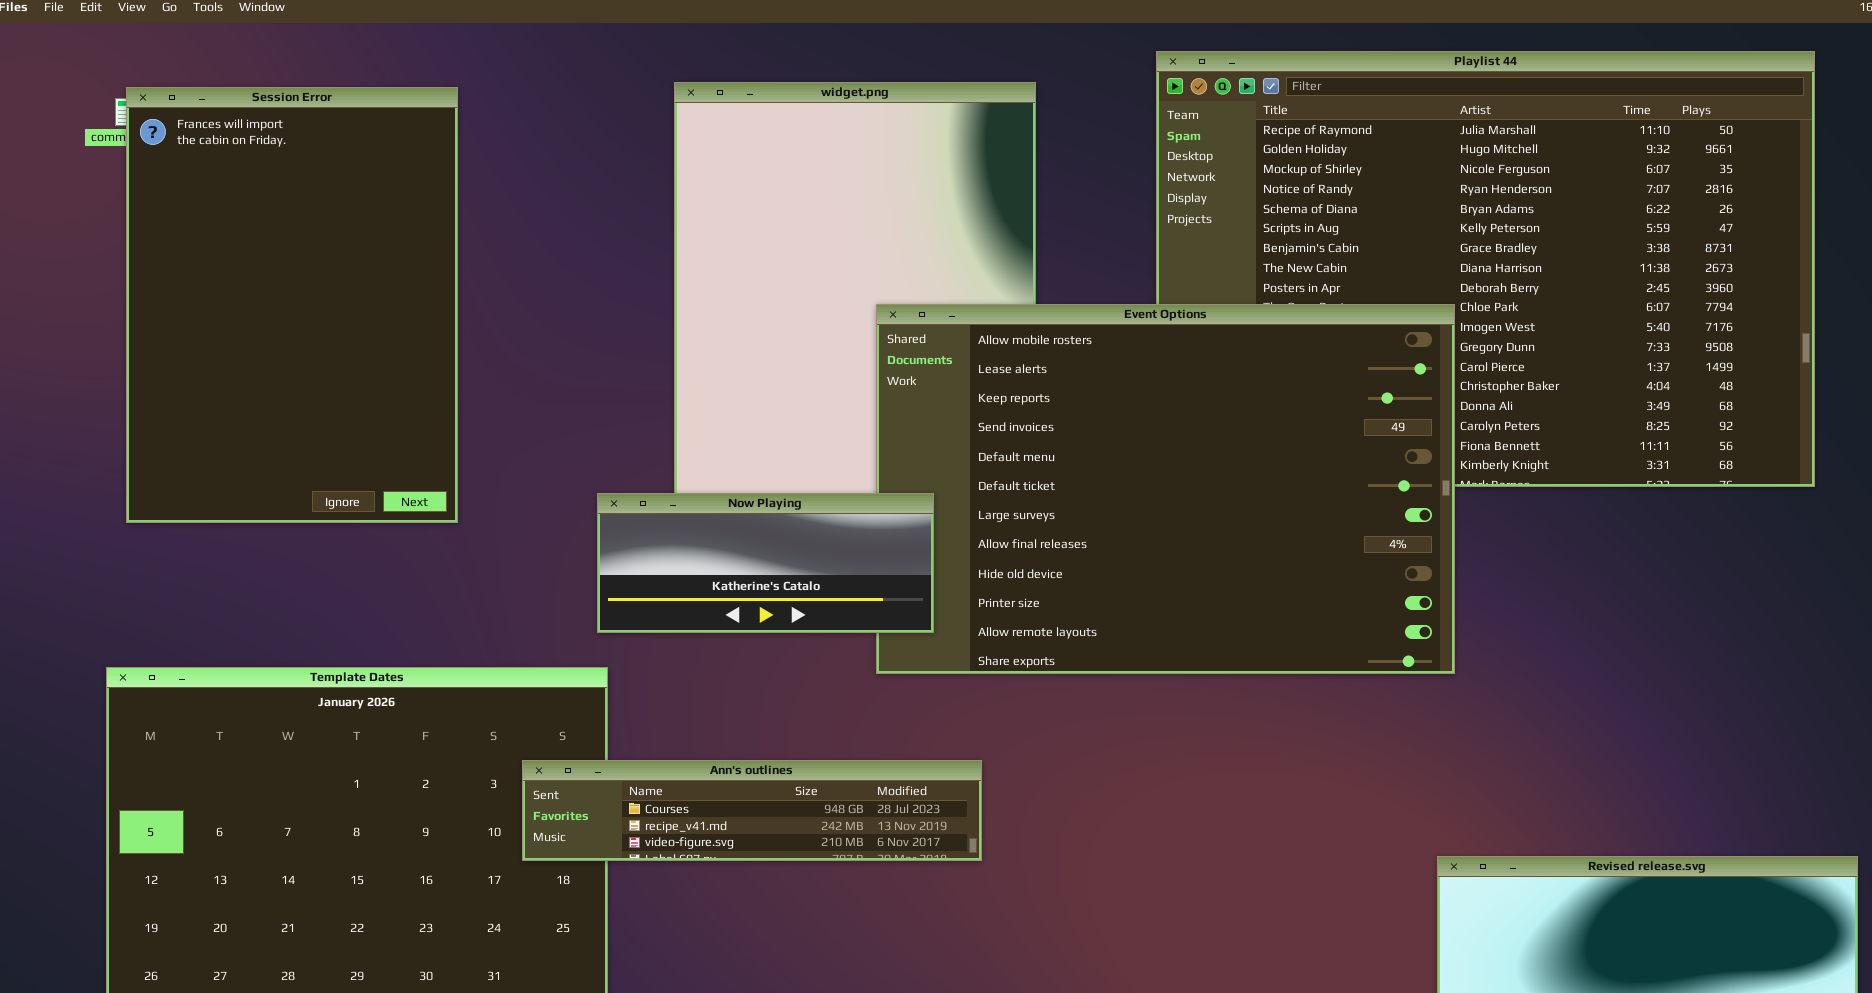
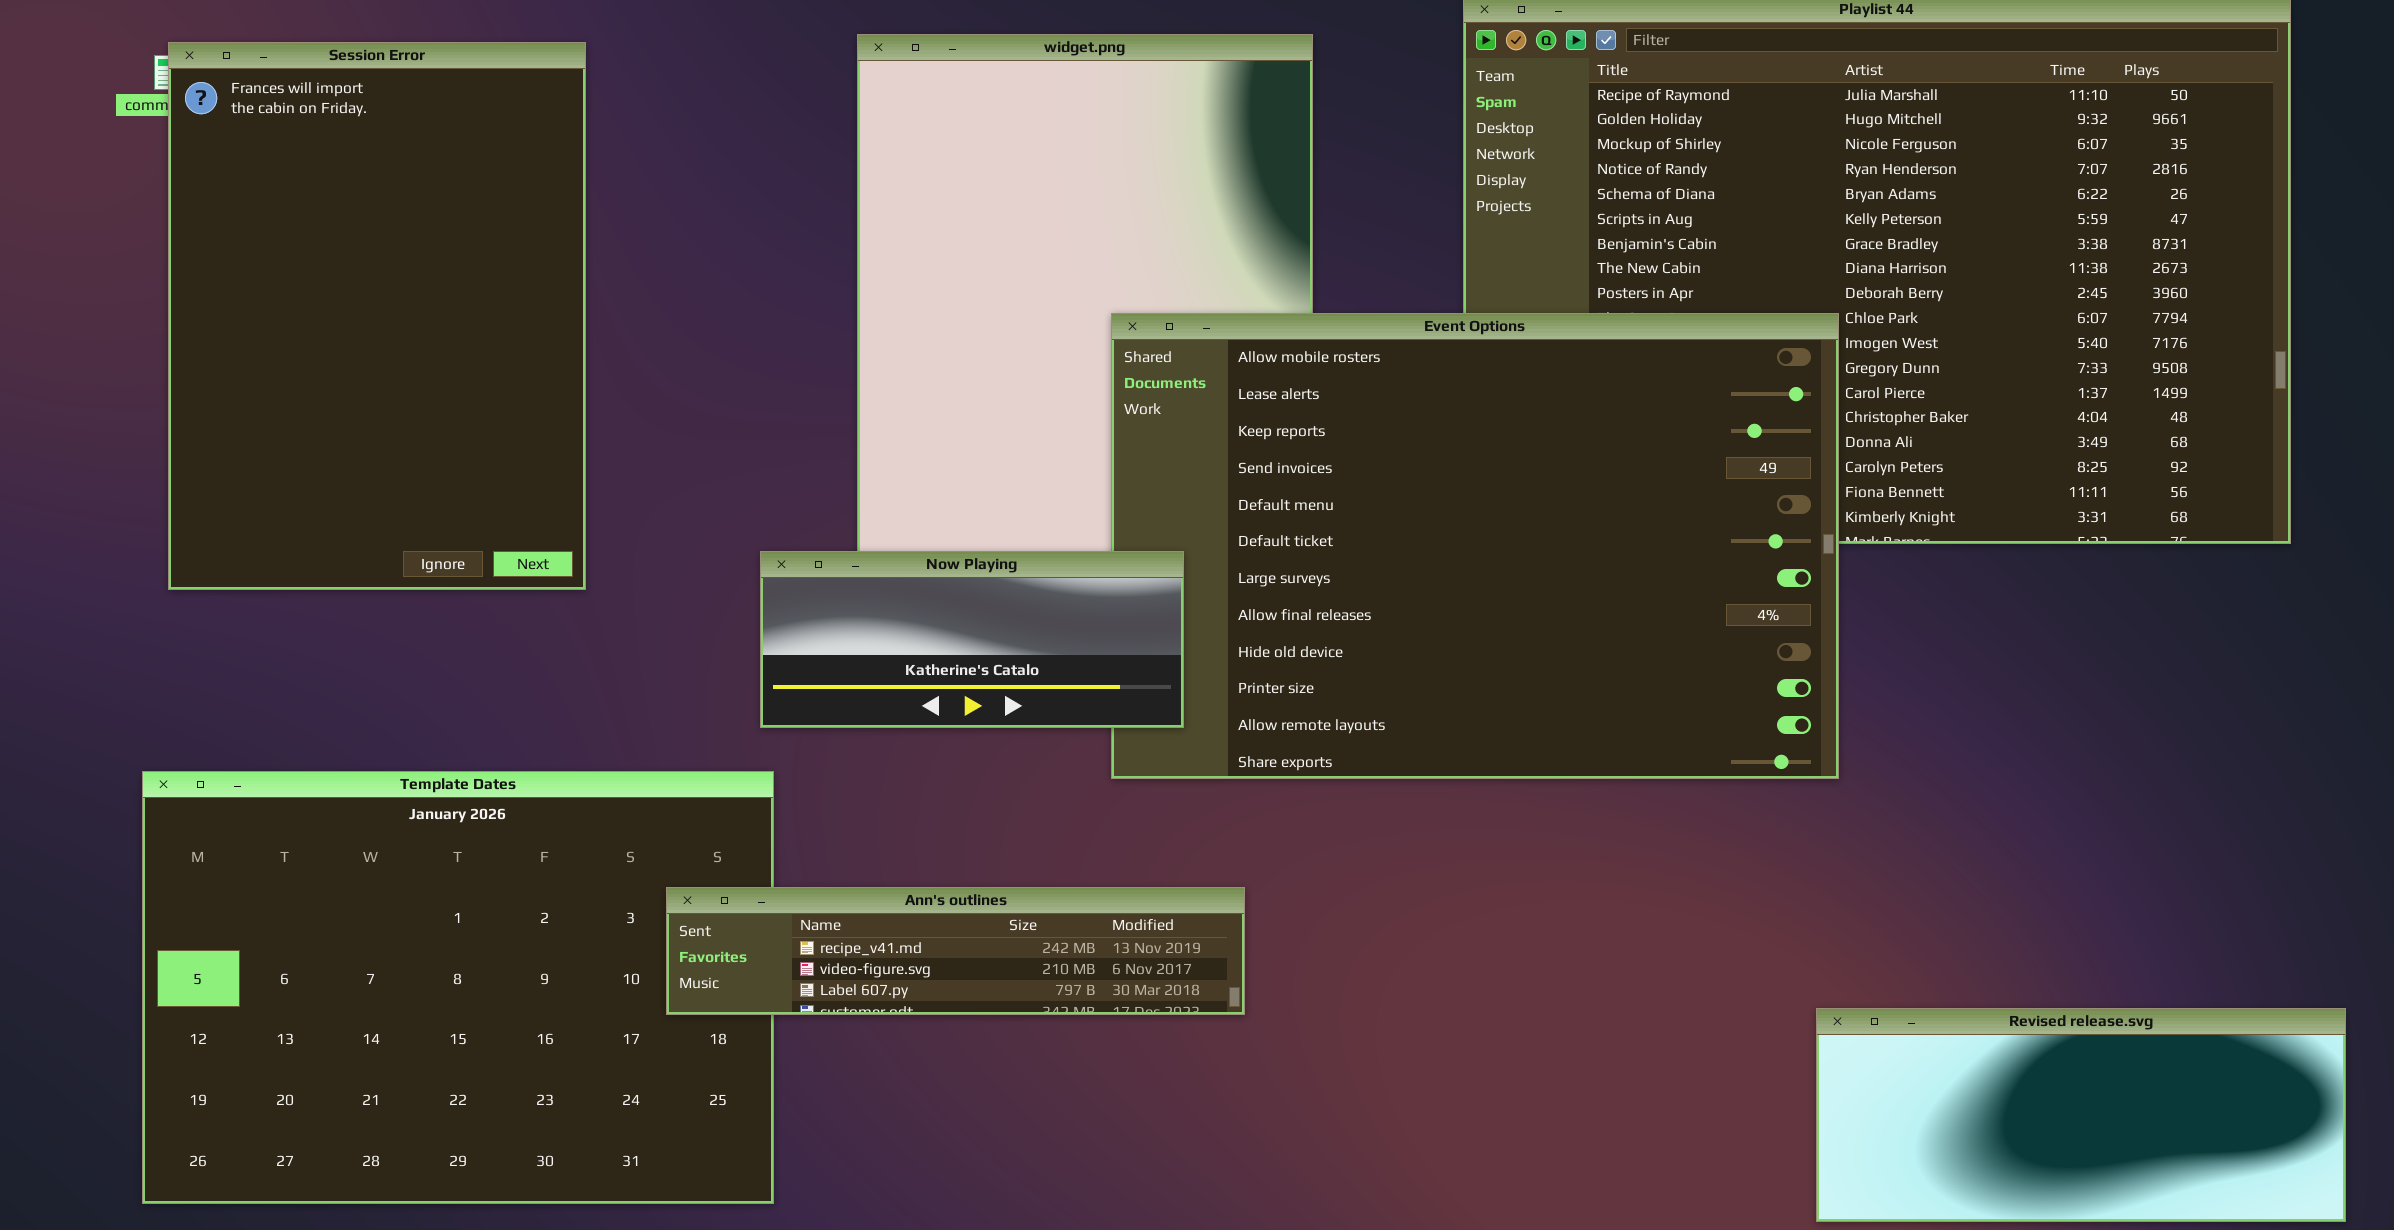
Ann's outlines: [522,760,982,861] -> [666,887,1245,1015], scrolled down 1 row

